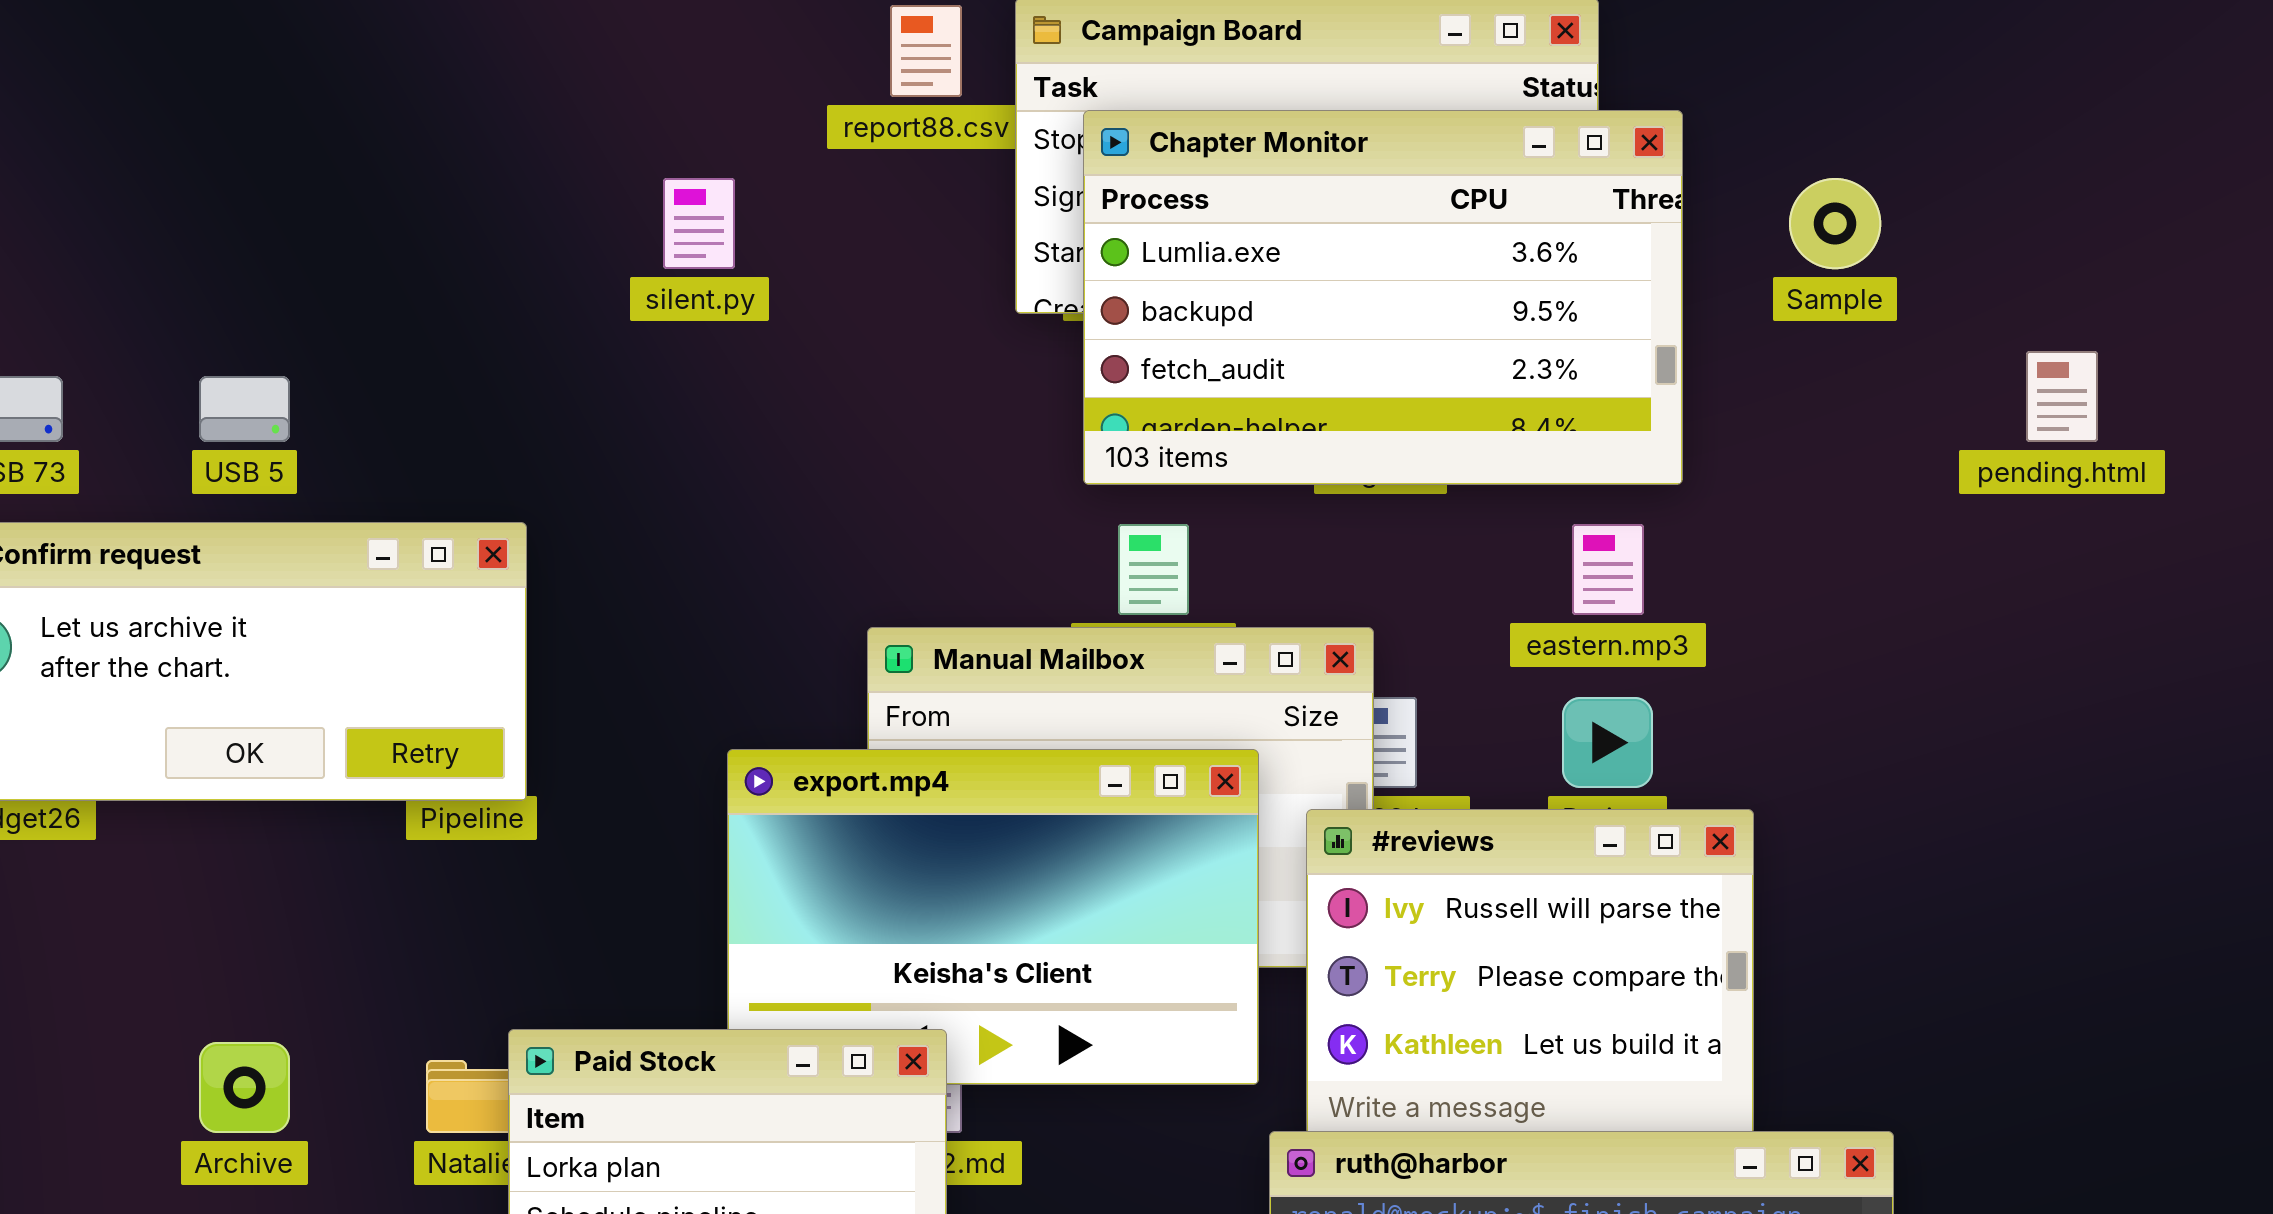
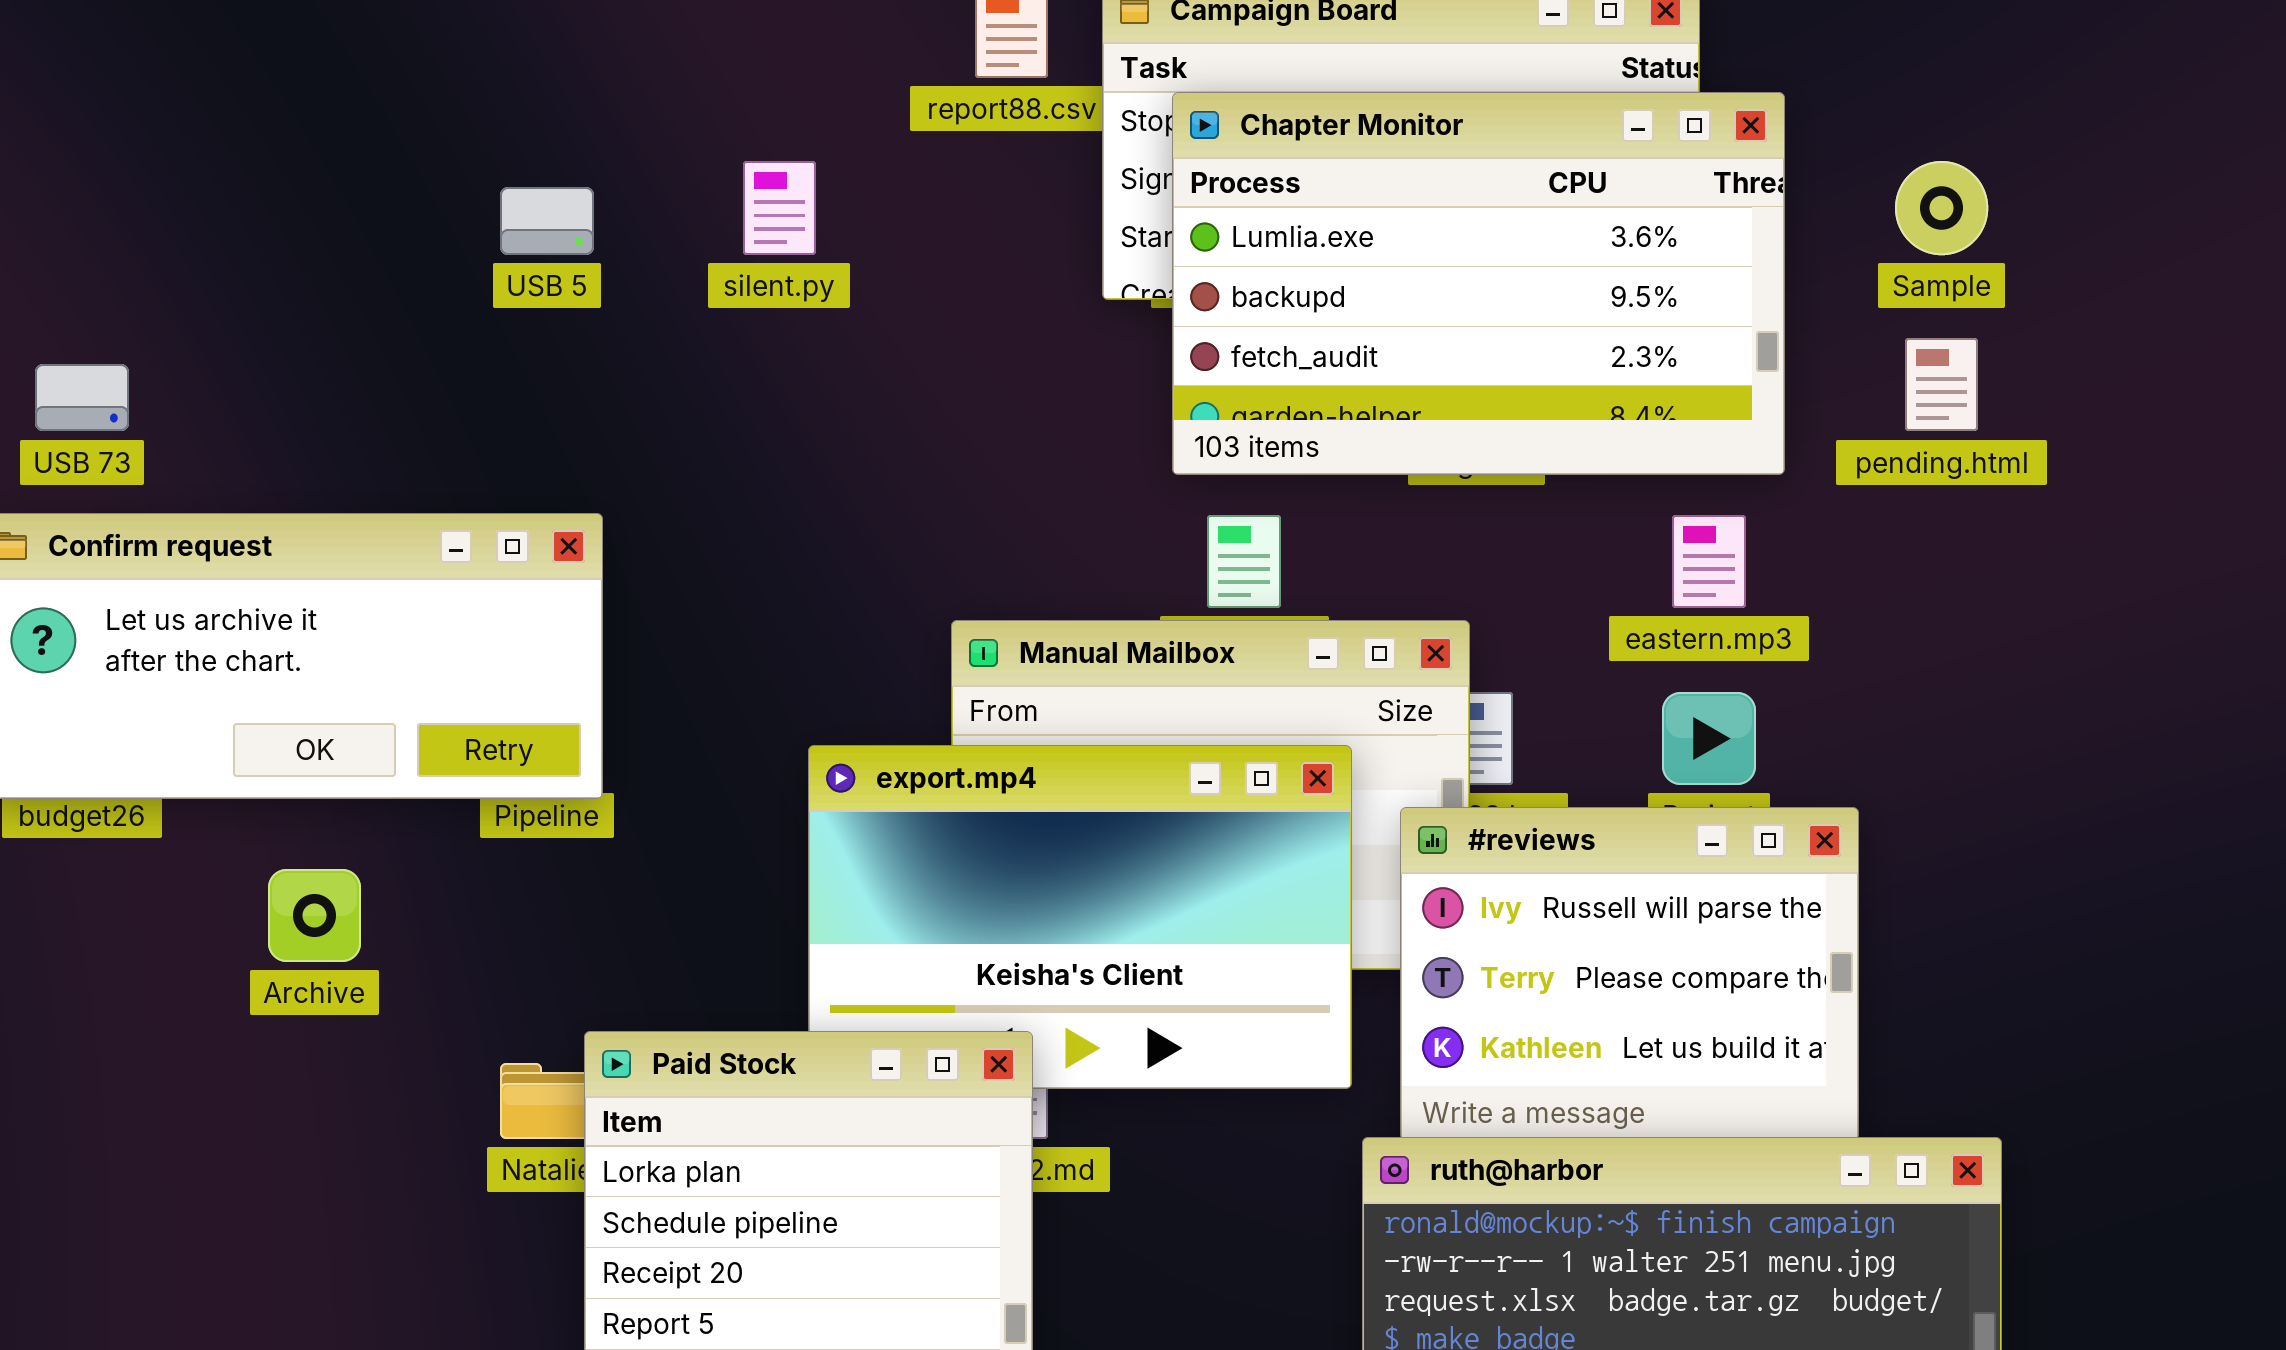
pending.html: [2026,351,2098,442] -> [1905,338,1978,431], moved
USB 5: [199,376,290,442] -> [500,187,594,255], moved
Archive: [199,1042,290,1133] -> [268,869,361,962], moved

